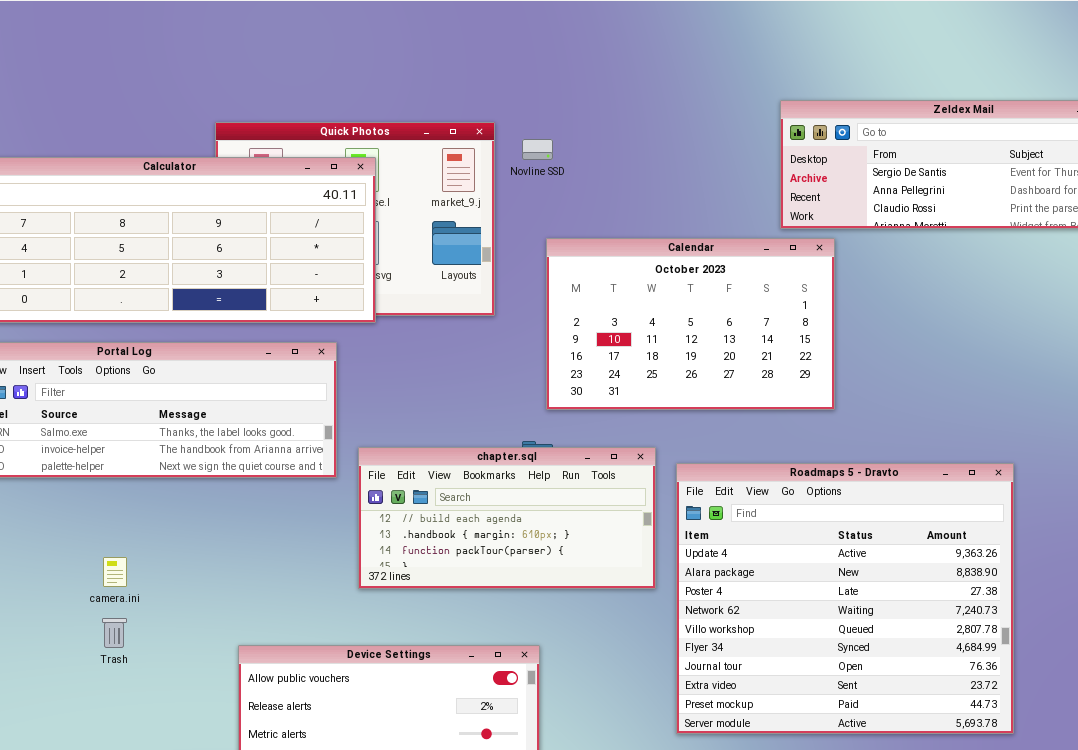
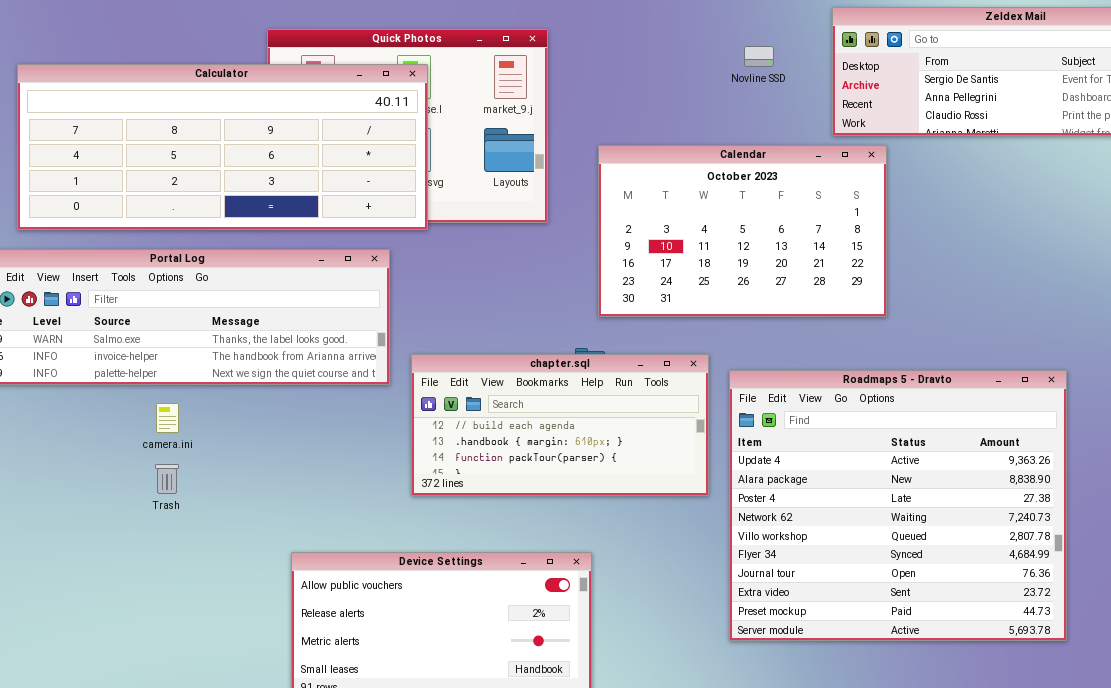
Novline SSD: [522,139,553,160] -> [744,46,774,67], moved
camera.ini: [103,557,127,587] -> [156,403,179,433], moved
Trash: [102,618,127,648] -> [155,464,179,494], moved

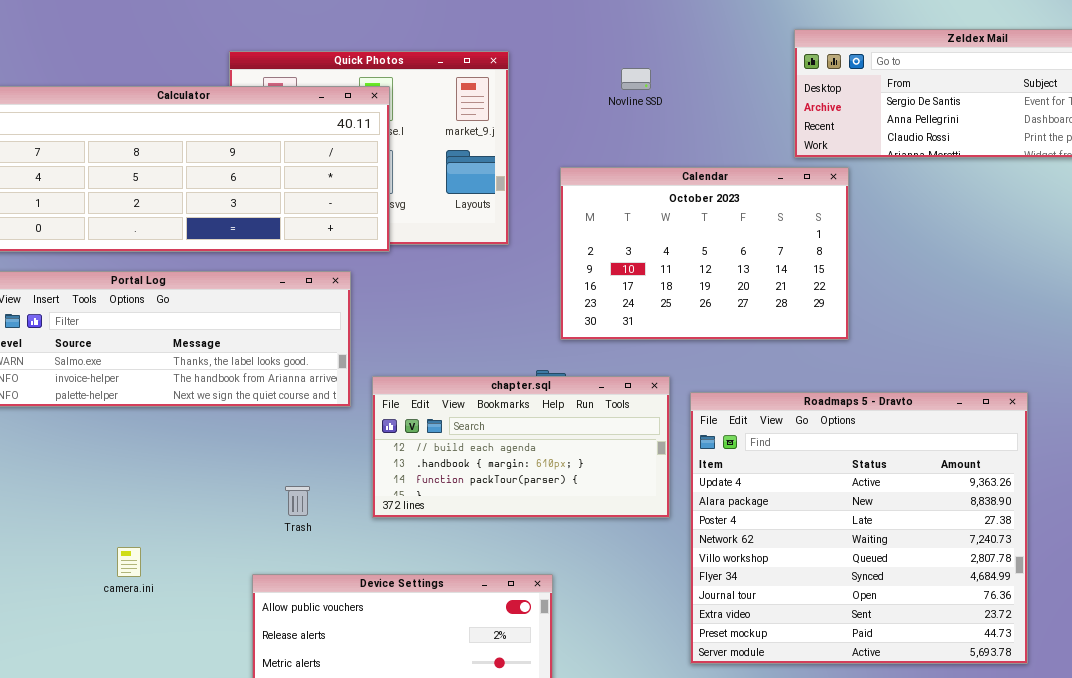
Novline SSD: [744,46,774,67] -> [621,68,651,90], moved
camera.ini: [156,403,179,433] -> [117,547,141,577], moved
Trash: [155,464,179,494] -> [285,486,310,516], moved

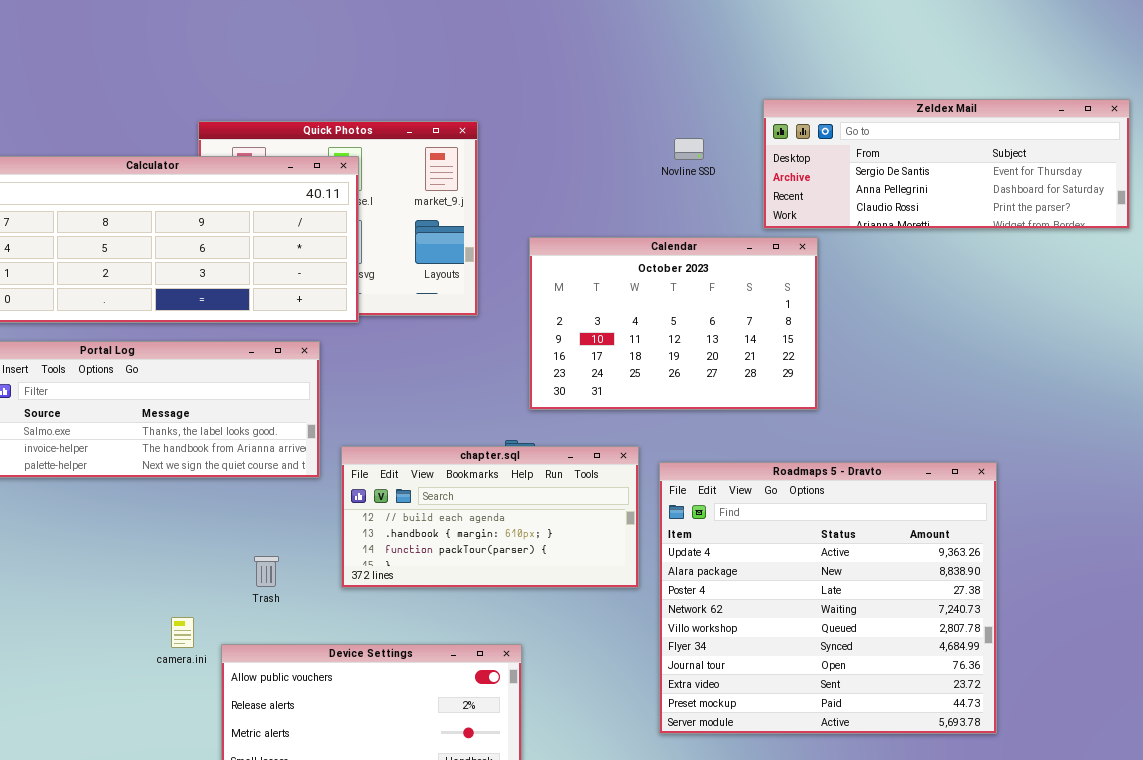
Novline SSD: [621,68,651,90] -> [674,138,704,160], moved
camera.ini: [117,547,141,577] -> [171,617,194,648], moved

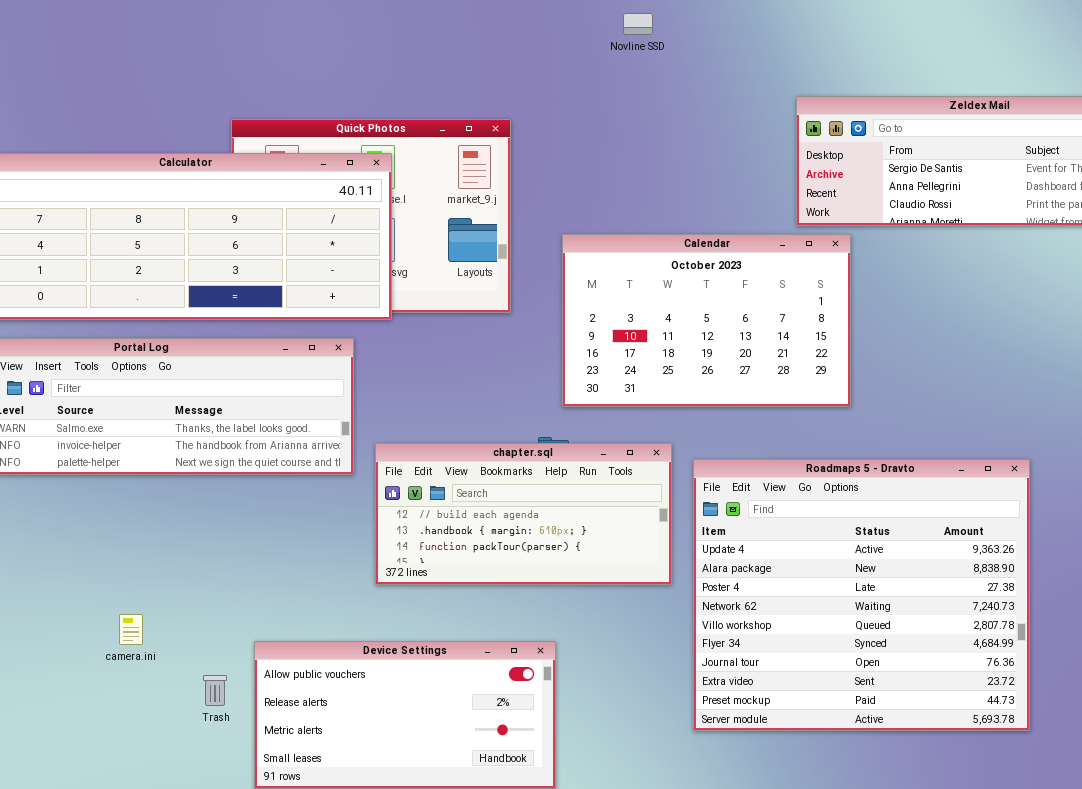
Novline SSD: [674,138,704,160] -> [623,13,653,35], moved
Trash: [254,556,279,587] -> [203,675,227,706], moved
camera.ini: [171,617,194,648] -> [119,614,143,645], moved

